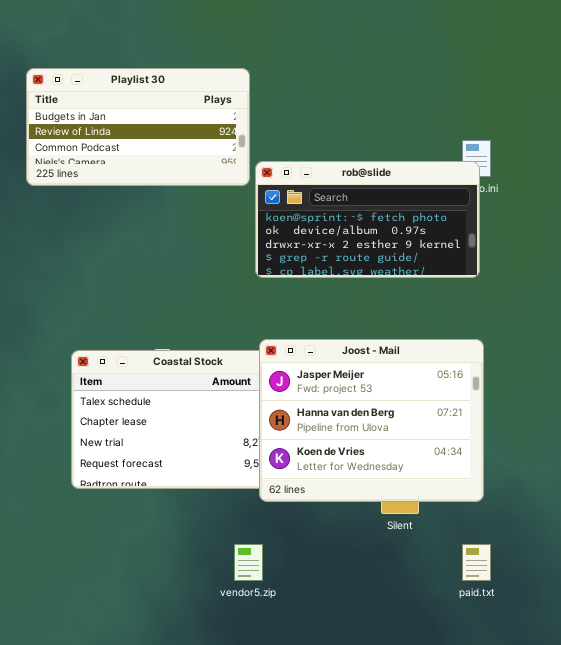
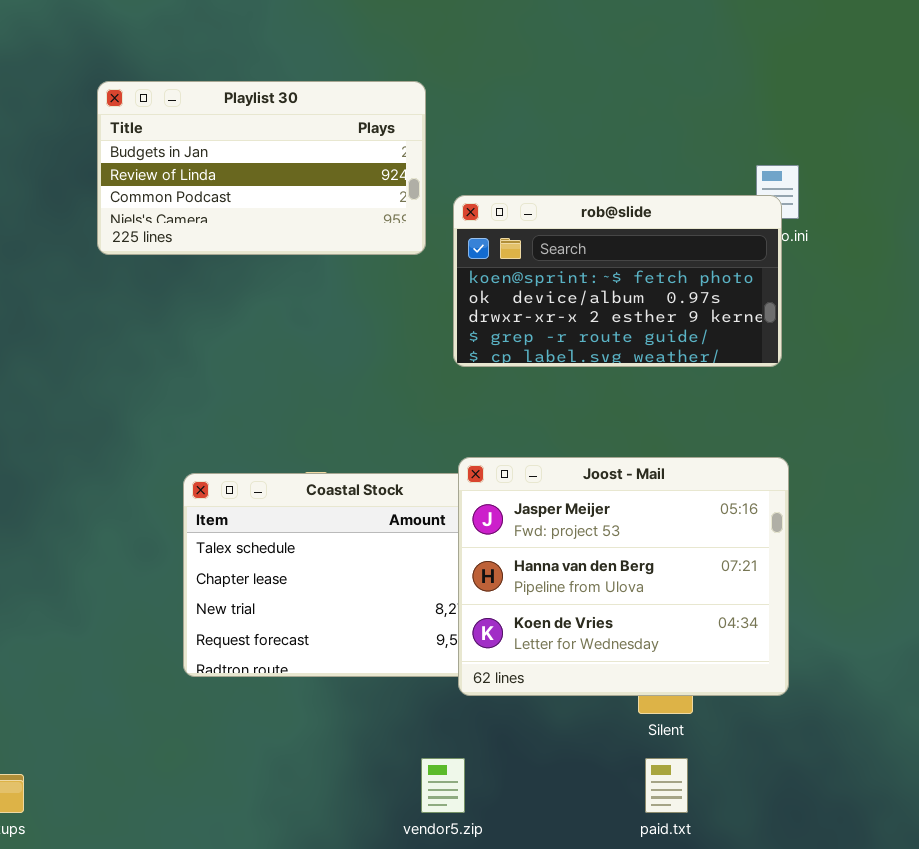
Playlist 30: [26,68,250,186] -> [97,81,426,255], moved
paid.txt: [462,544,491,581] -> [645,758,688,813], moved

